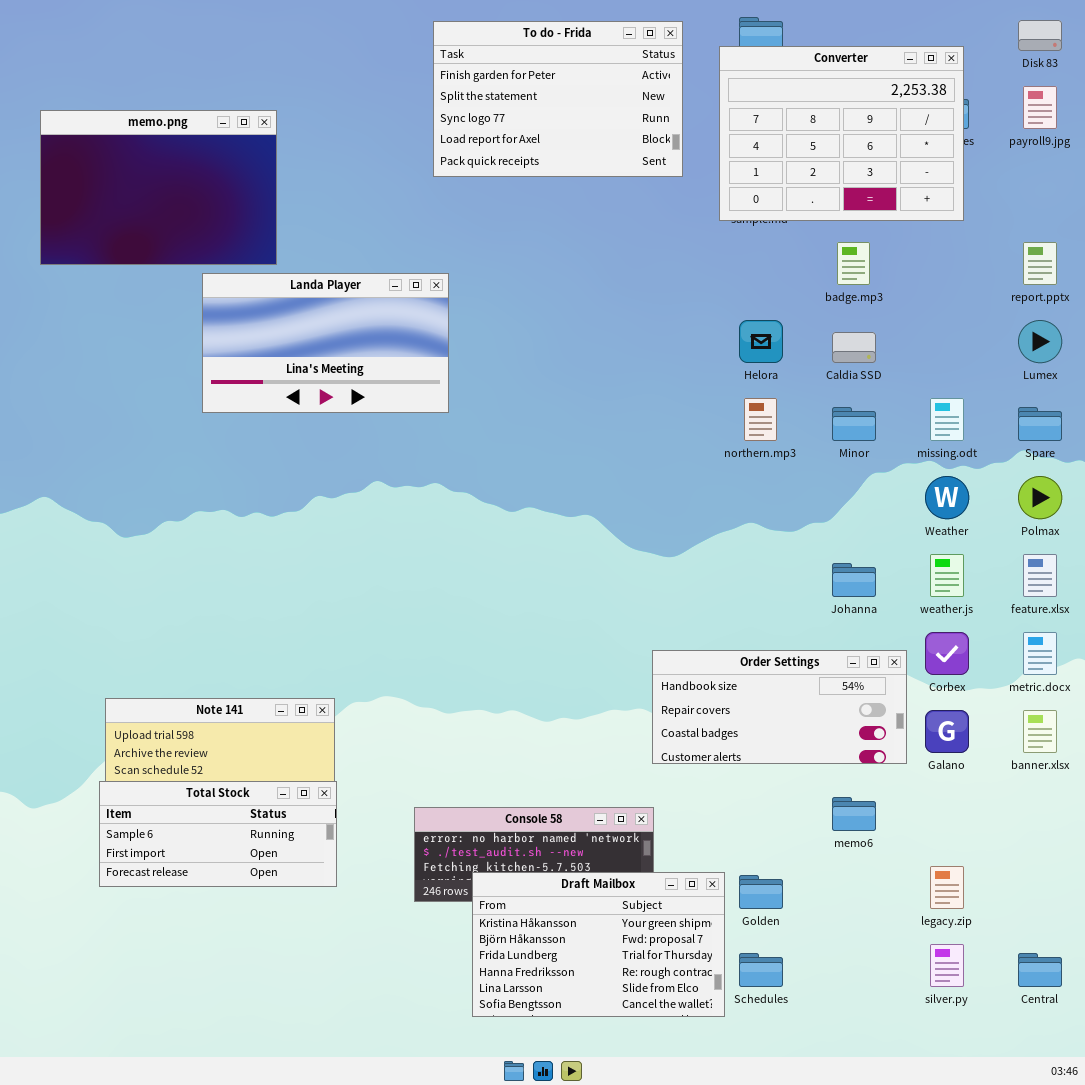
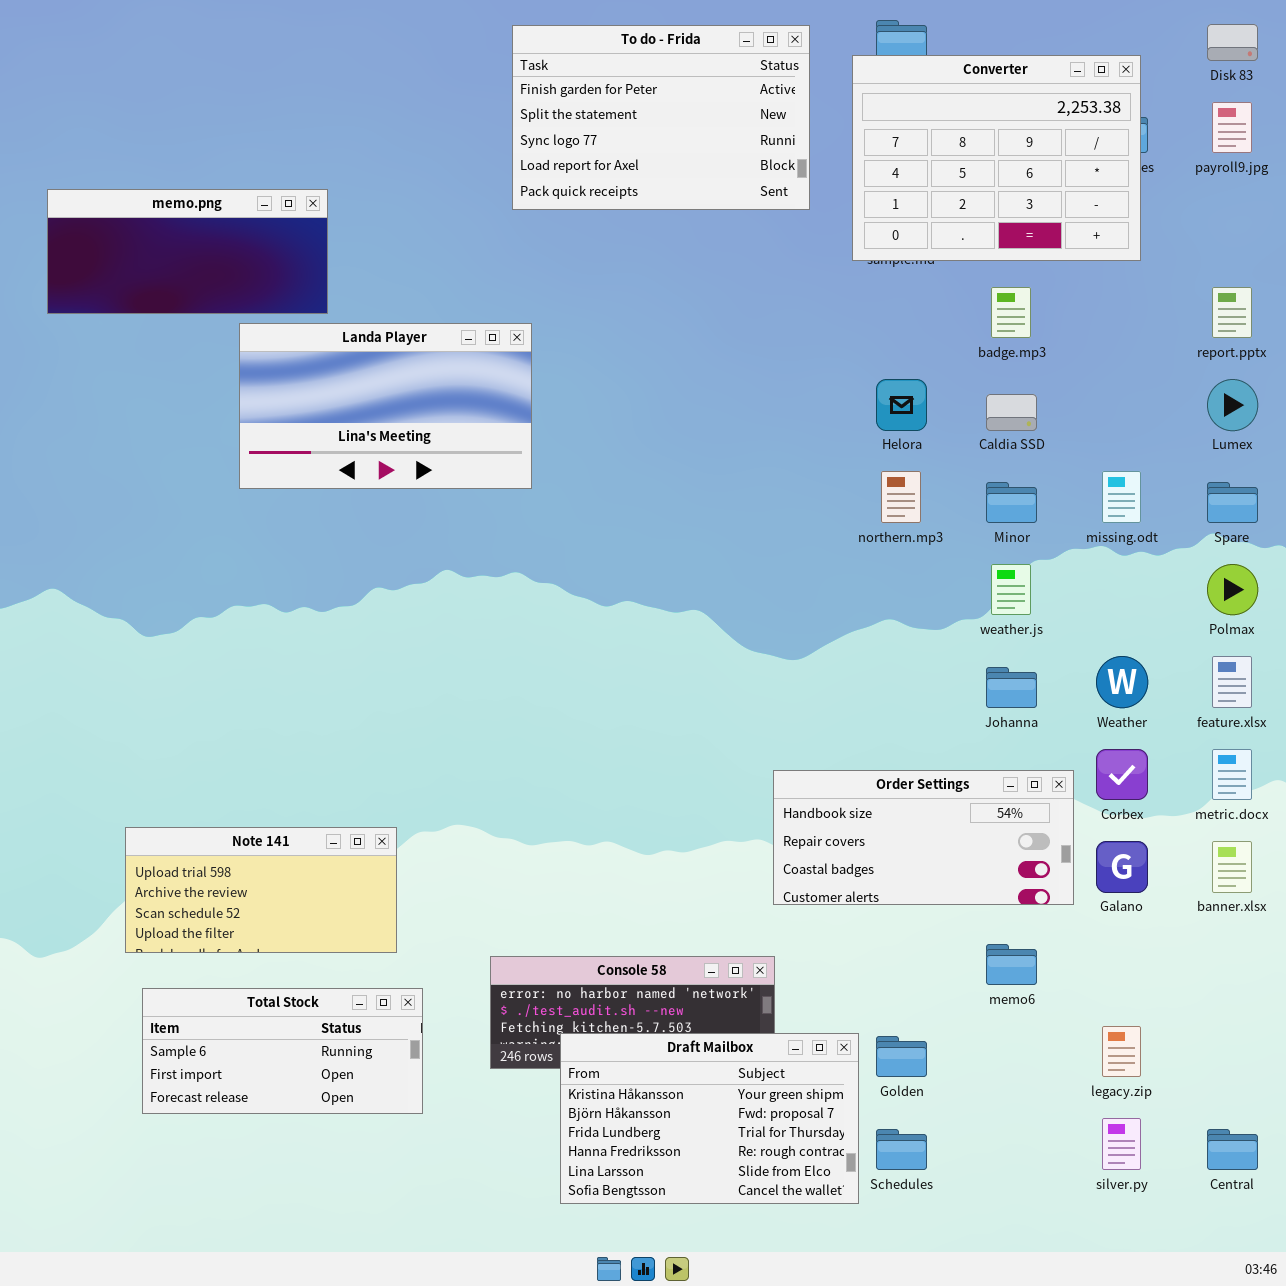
memo.png: [40,110,277,265] -> [47,189,328,314], resized
Weather: [925,476,969,519] -> [1096,656,1148,708], moved
weather.js: [930,554,964,597] -> [991,564,1031,615], moved
Total Stock: [99,781,337,887] -> [142,988,423,1114], moved

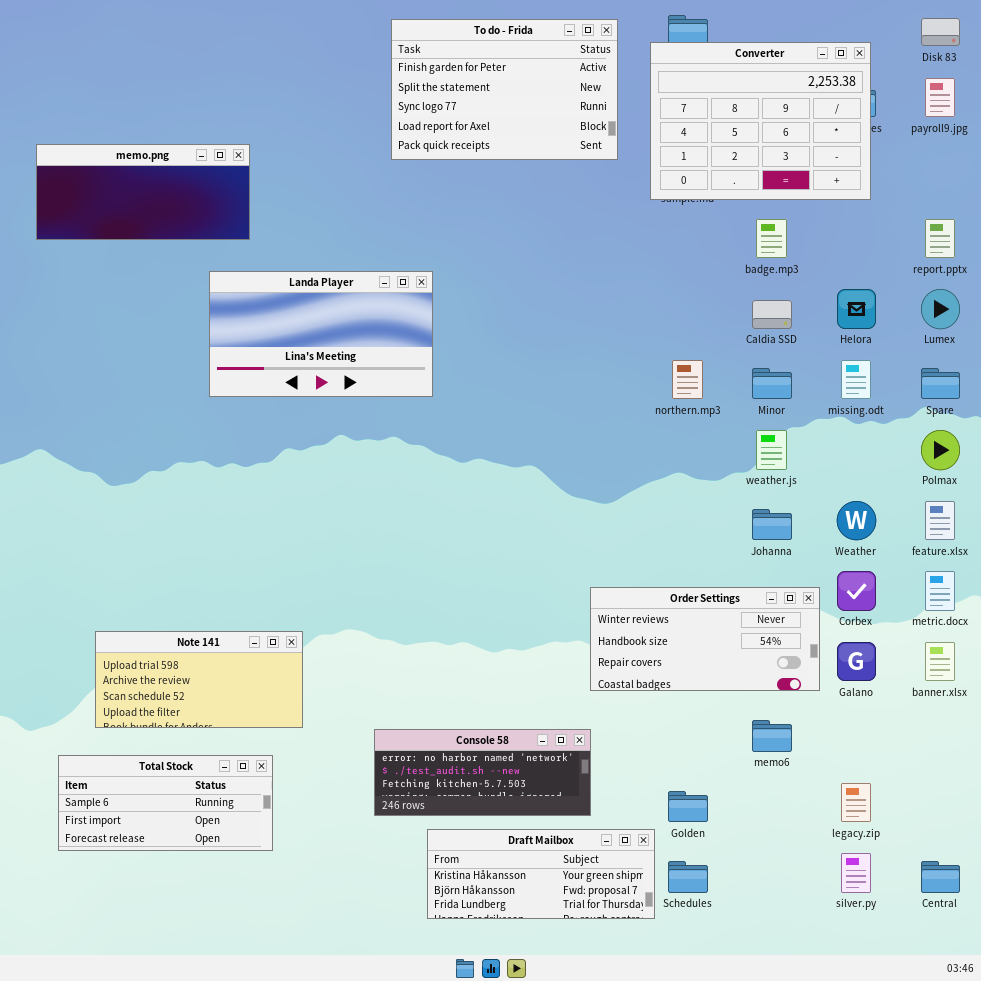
Landa Player: [239,323,532,489] -> [209,271,433,397], moved
Helora: [876,379,927,431] -> [837,289,876,329], moved
Order Settings: [773,770,1074,905] -> [590,587,820,691], scrolled up 1 row
Total Stock: [142,988,423,1114] -> [58,755,273,851], moved
Draft Mailbox: [560,1033,859,1204] -> [427,829,655,919], resized

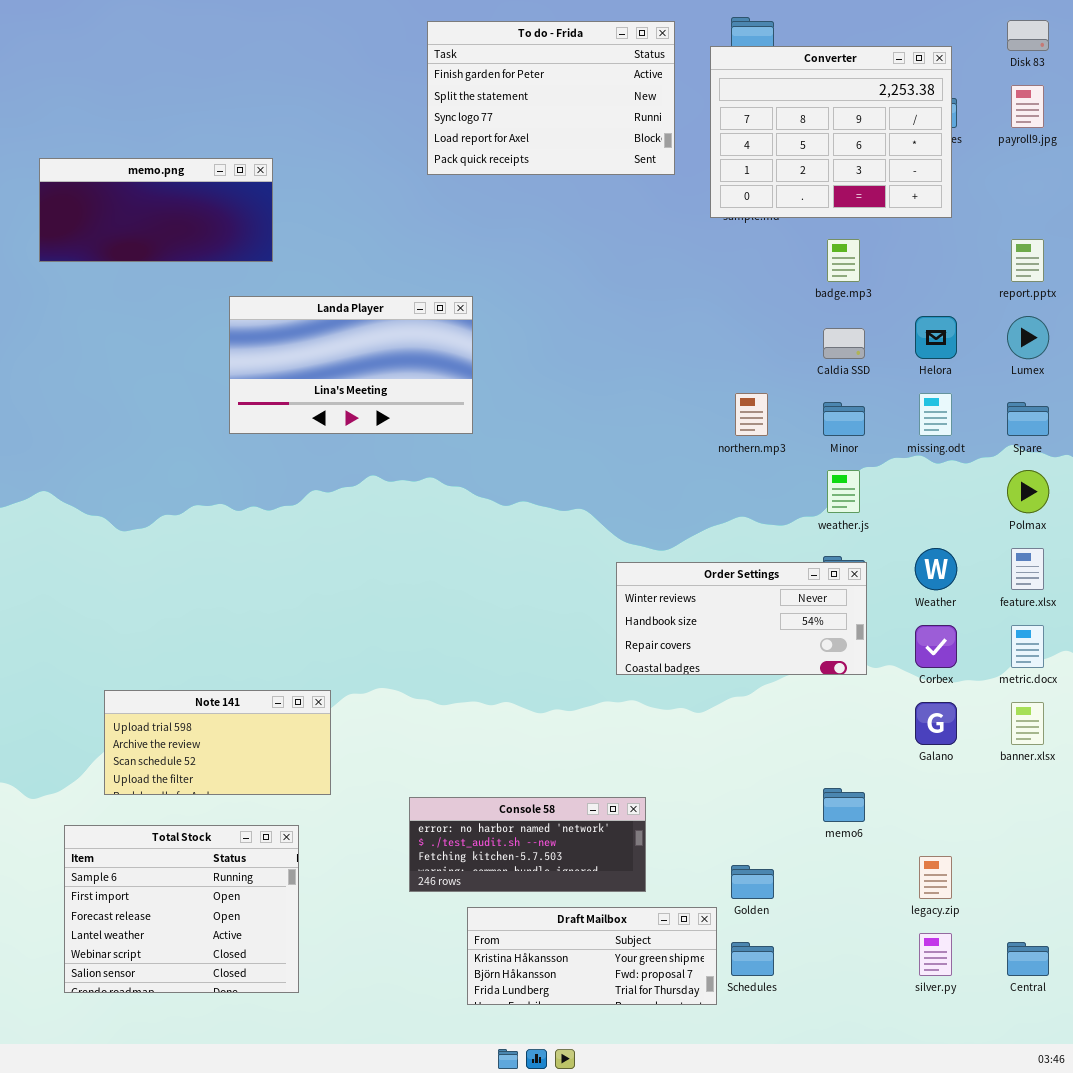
Order Settings: [590,587,820,691] -> [616,562,867,675], moved
Total Stock: [58,755,273,851] -> [64,825,299,993], resized

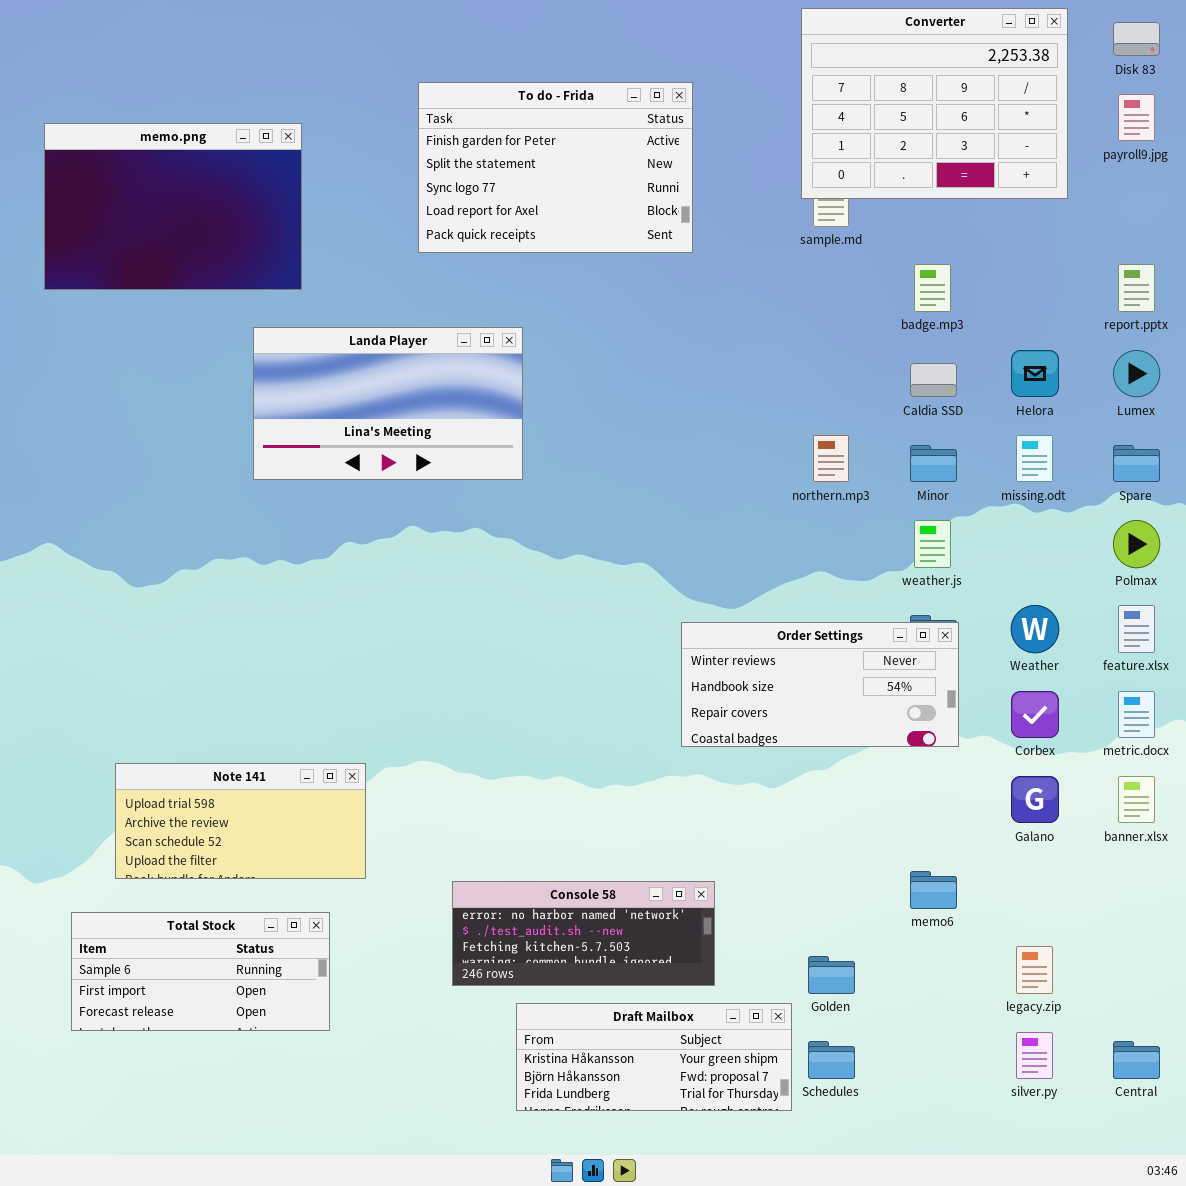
To do - Frida: [427,21,675,175] -> [418,82,693,253], moved
Converter: [710,46,952,218] -> [801,8,1068,199], moved
memo.png: [39,158,273,262] -> [44,123,302,290], resized
Total Stock: [64,825,299,993] -> [71,912,330,1031], resized

